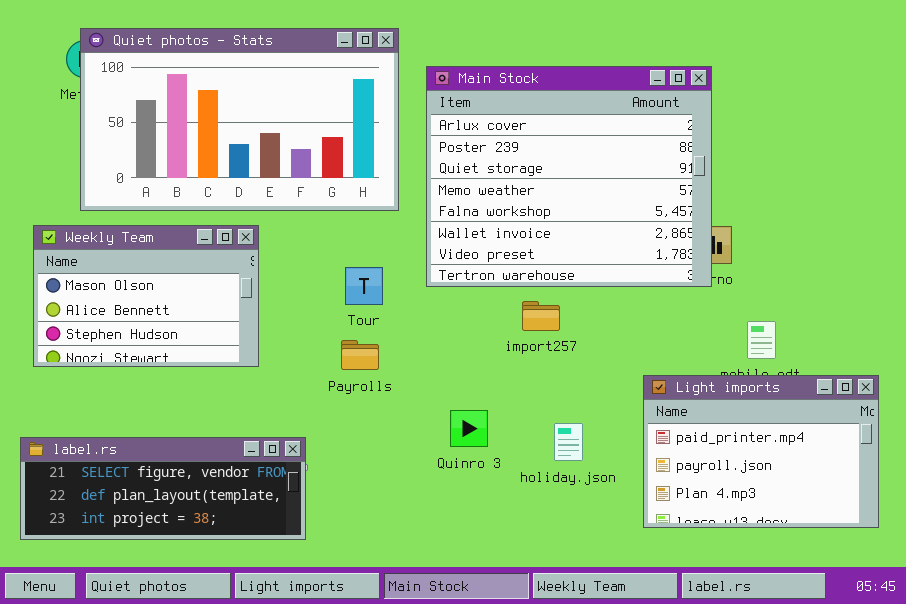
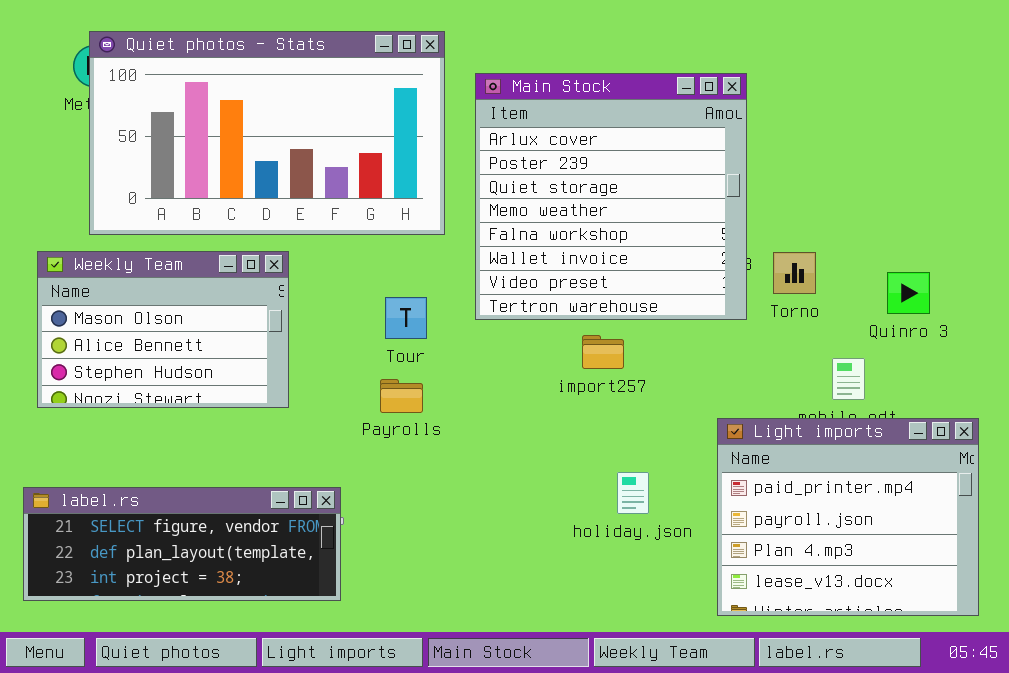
Main Stock: [426,66,712,287] -> [475,73,747,320], resized
Light imports: [643,375,879,528] -> [717,418,979,616], resized
Quinro 3: [450,410,488,447] -> [887,272,930,314], moved

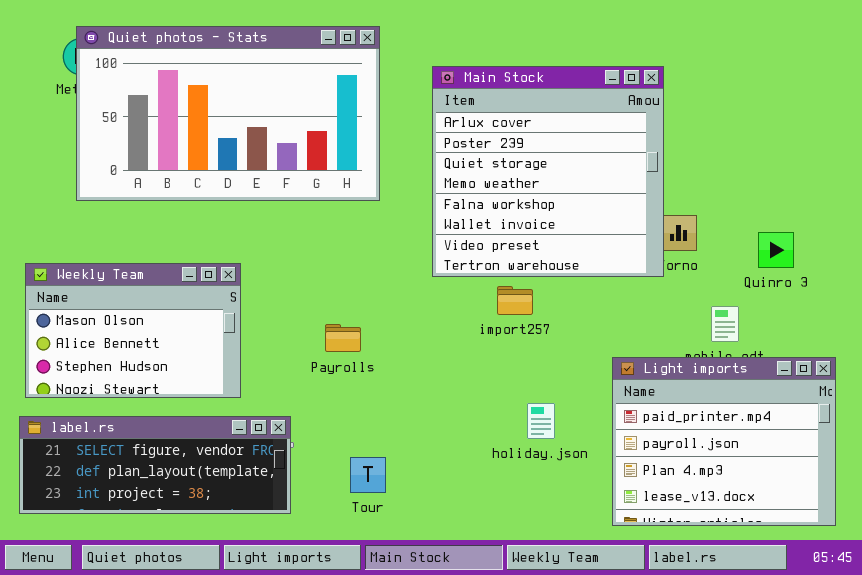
Main Stock: [475,73,747,320] -> [432,66,664,277], moved
Weekly Team: [37,251,289,408] -> [25,263,241,398], moved
Tour: [385,297,427,339] -> [350,457,386,493], moved

